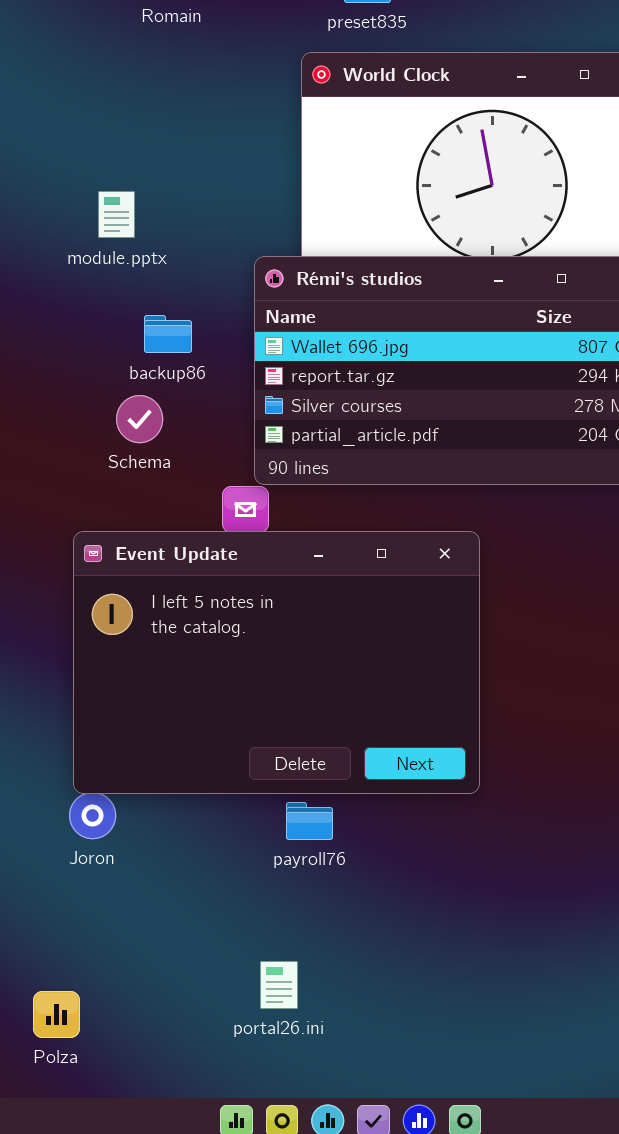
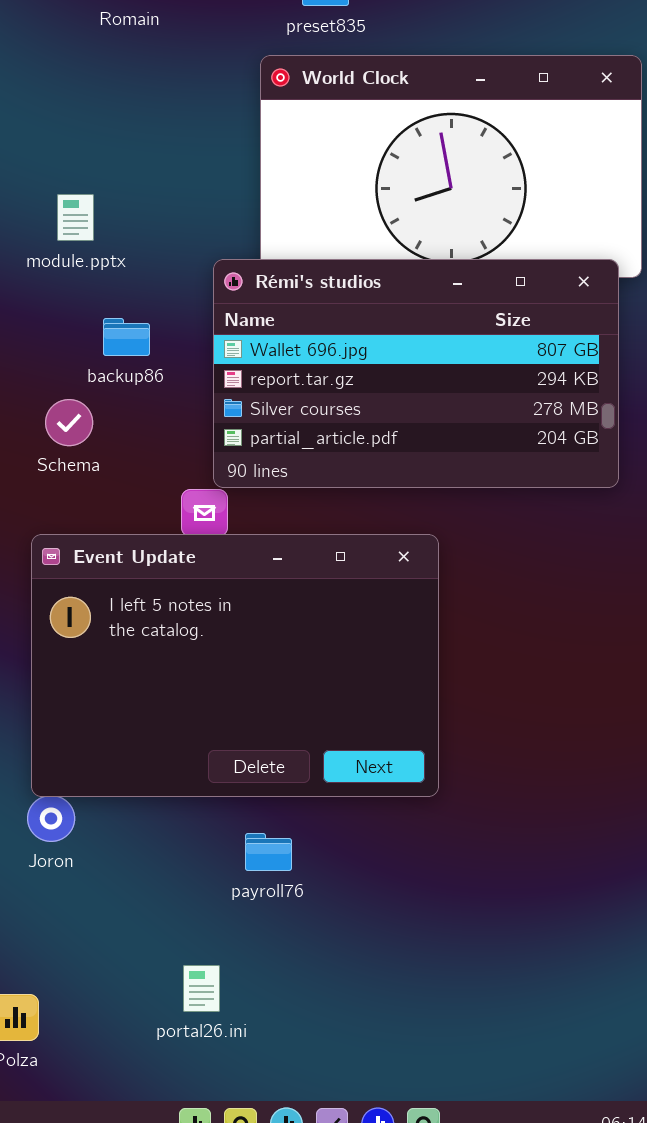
Schema: [116,395,163,443] -> [45,399,93,446], moved
payroll76: [286,802,333,840] -> [245,833,292,871], moved
portal26.ini: [260,961,298,1009] -> [183,965,220,1012], moved

